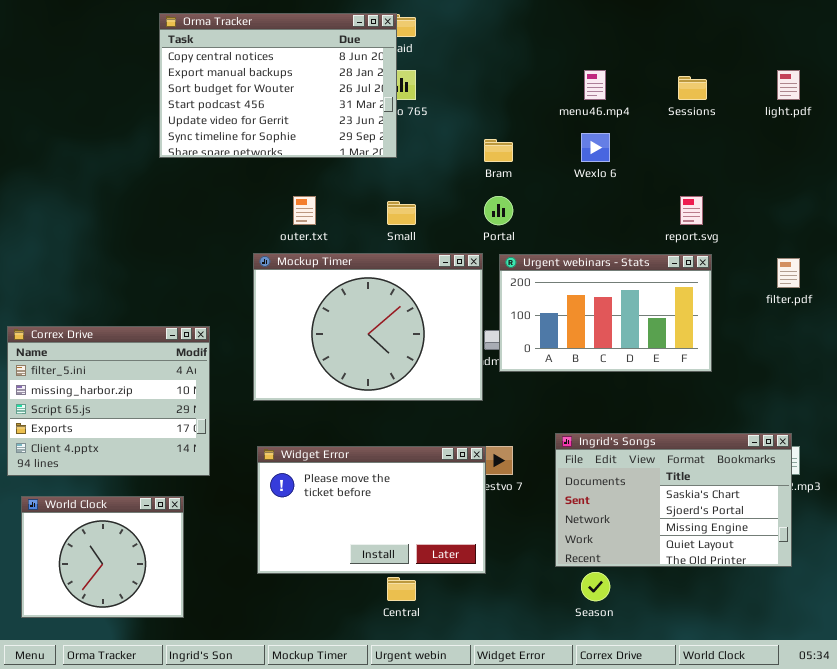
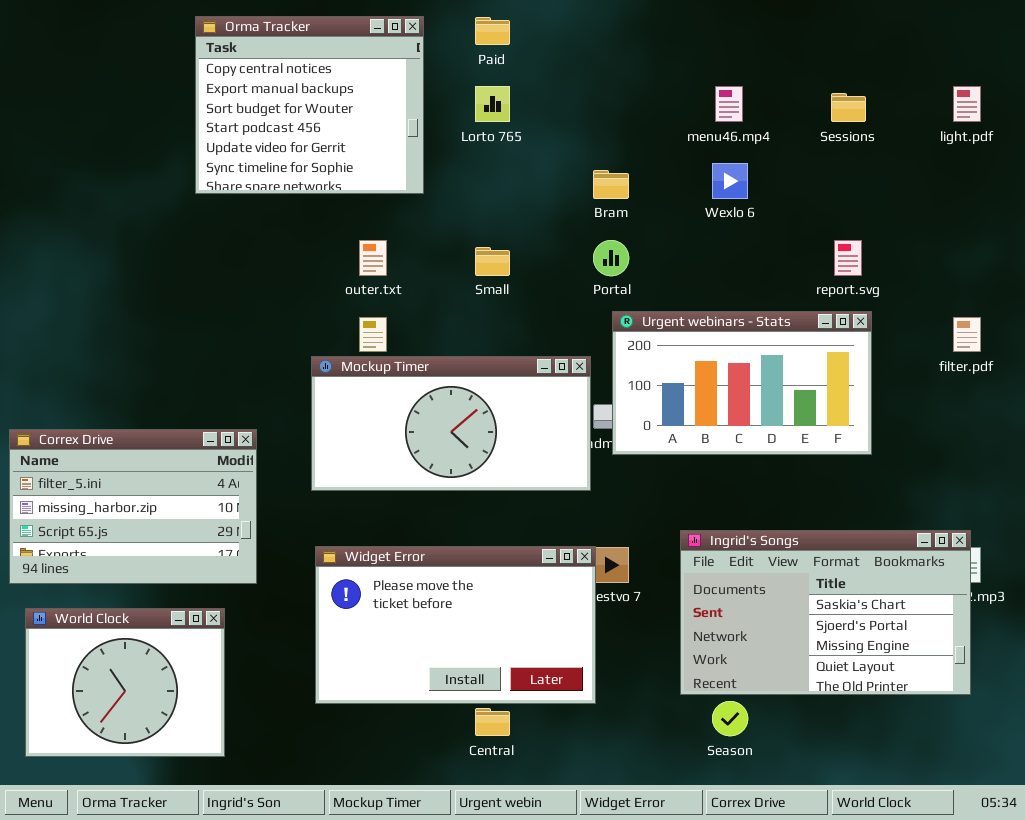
Orma Tracker: [159,13,397,158] -> [195,16,424,194], resized
Mockup Timer: [253,253,483,401] -> [311,356,591,491], resized
Correx Drive: [7,326,210,476] -> [9,429,257,584], resized

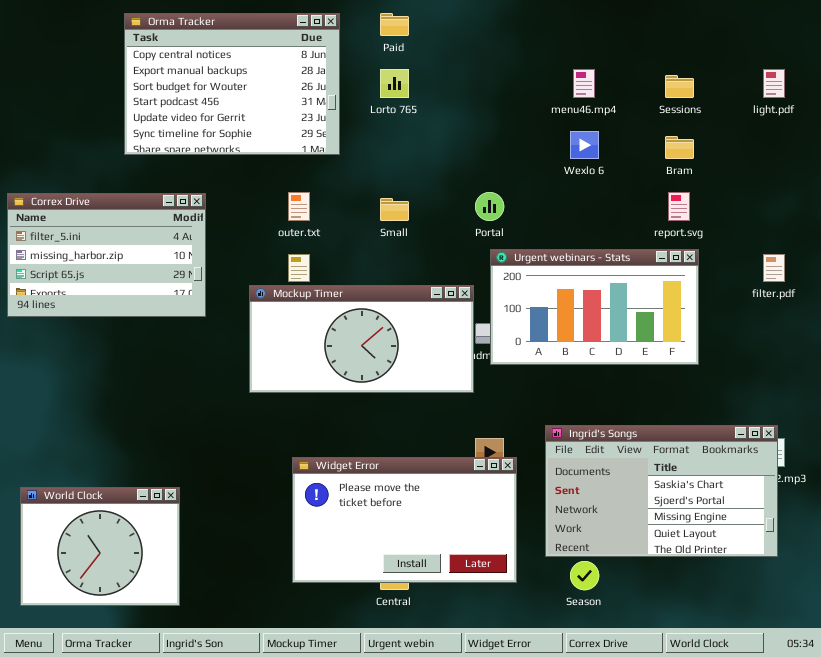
Orma Tracker: [195,16,424,194] -> [124,13,340,155], resized
Bram: [593,170,629,199] -> [665,136,694,159], moved
Correx Drive: [9,429,257,584] -> [7,193,206,317], moved
Widget Error: [315,546,596,704] -> [292,457,517,583], moved

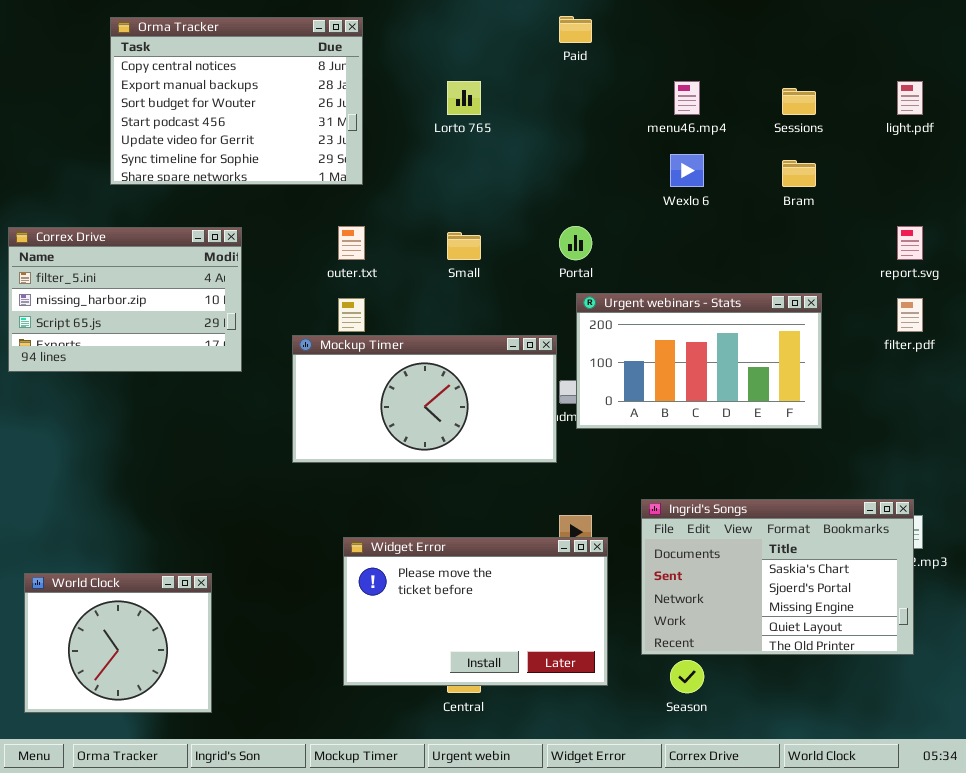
Orma Tracker: [124,13,340,155] -> [110,17,363,185], moved
Paid: [380,13,409,36] -> [559,16,592,43], moved
report.svg: [668,192,690,221] -> [897,226,923,260], moved

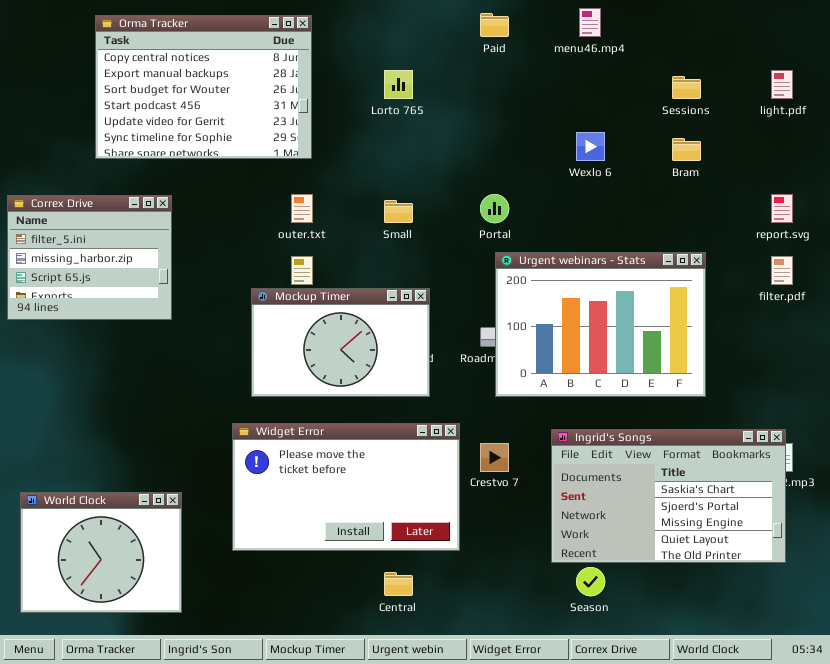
menu46.mp4: [674,81,700,115] -> [579,8,601,37], moved
Correx Drive: [8,227,242,372] -> [7,195,172,320], resized
Urgent webinars - Stats: [576,293,822,429] -> [495,252,706,397], resized
Mockup Timer: [292,335,557,463] -> [251,288,430,397], resized
Widget Error: [343,537,608,686] -> [232,423,460,551], moved

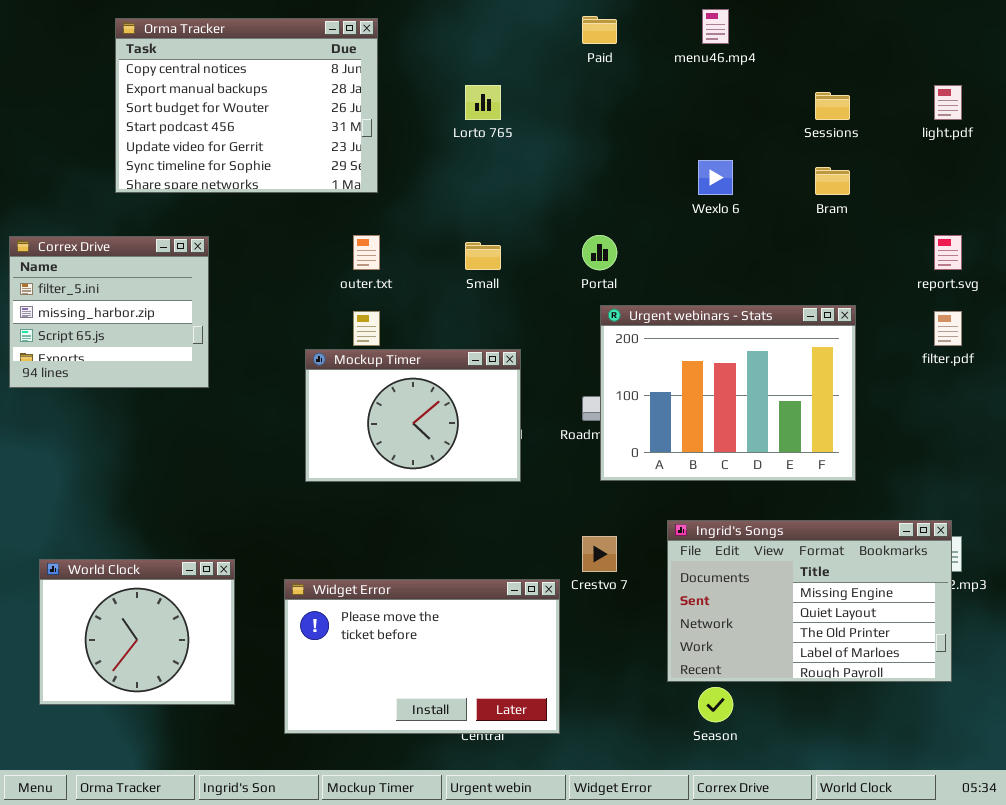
Widget Error: [232,423,460,551] -> [284,579,560,734], moved
Ingrid's Songs: [551,429,786,563] -> [667,520,952,682], scrolled down 2 rows
World Clock: [20,492,182,613] -> [39,559,235,705], moved

